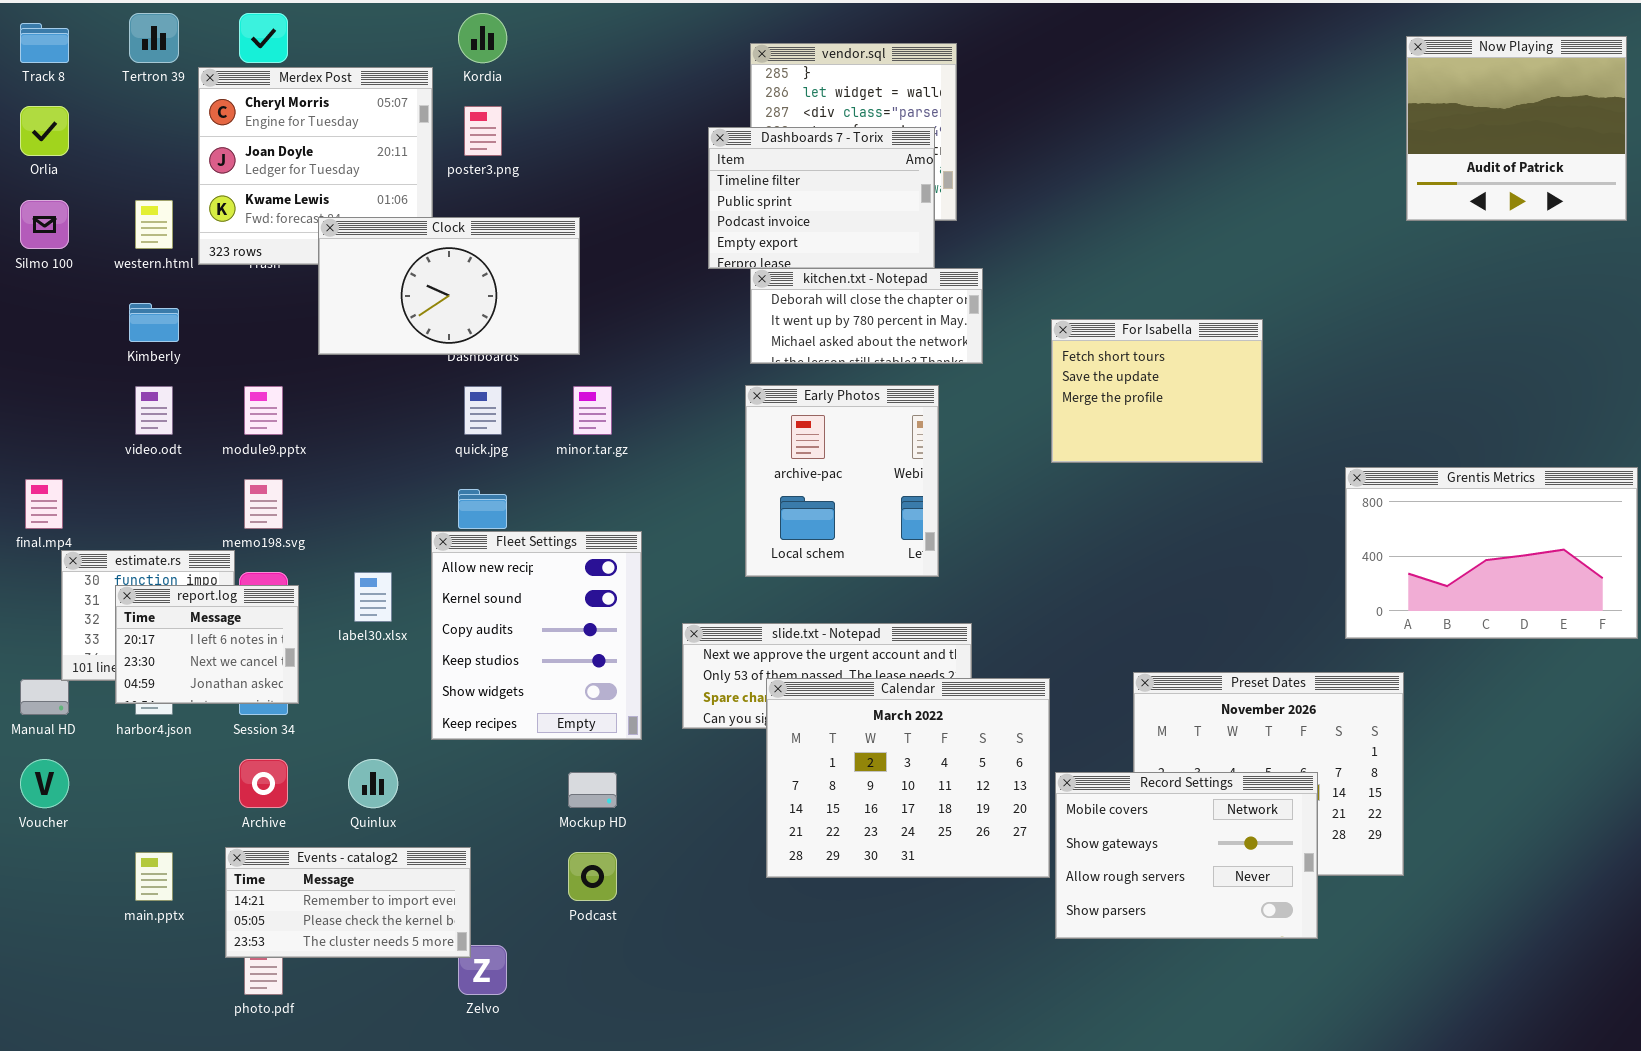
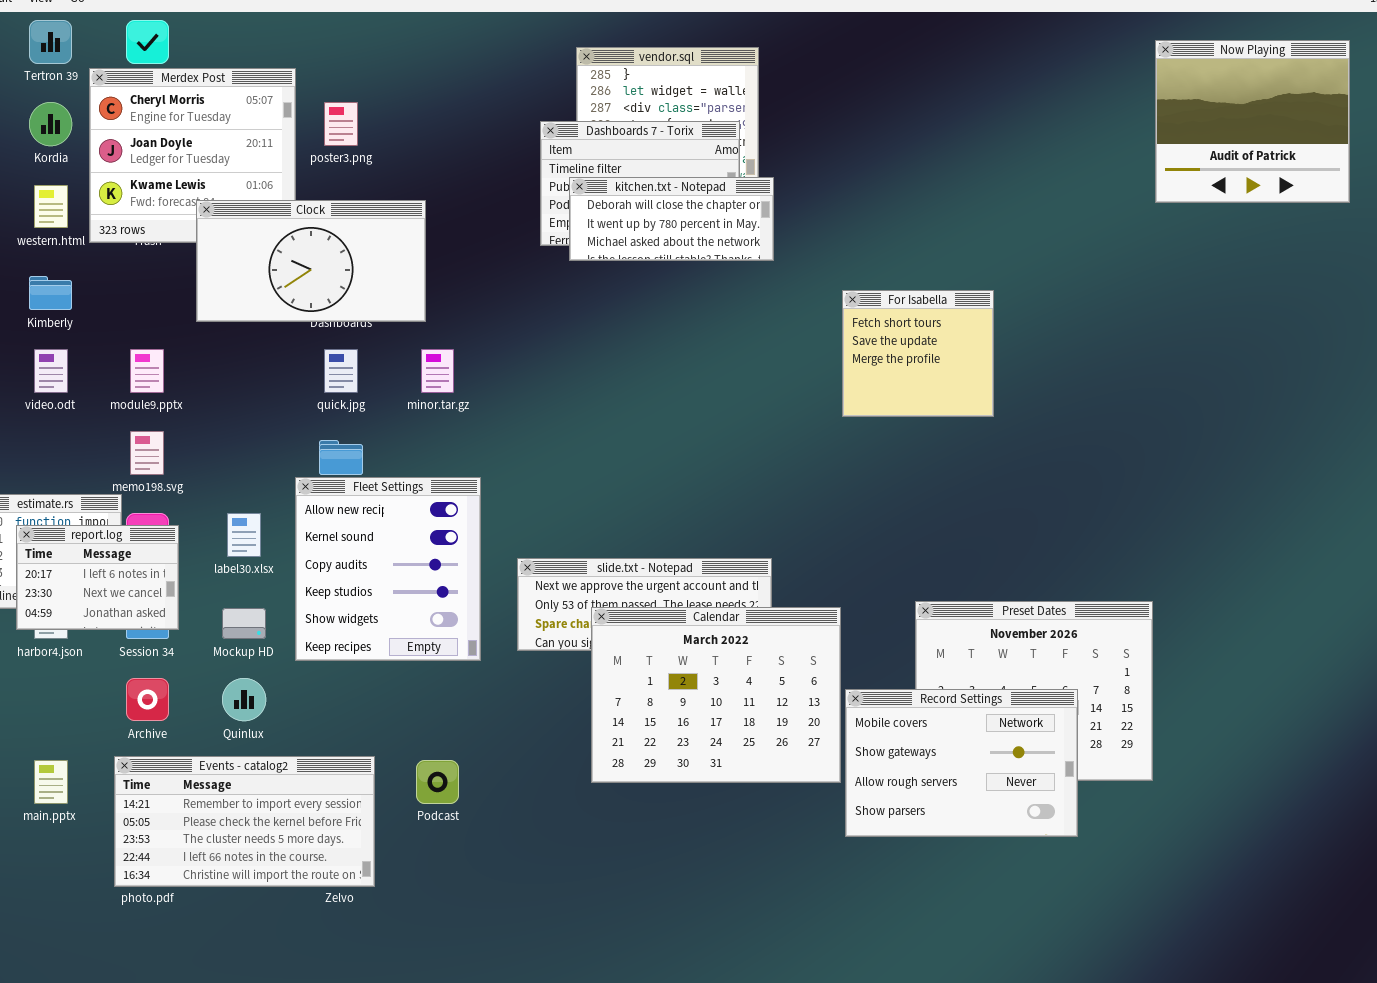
Kordia: [458,13,507,63] -> [29,102,72,146], moved
kitchen.txt - Notepad: [750,268,983,364] -> [569,177,774,261], moved
For Isabella: [1051,319,1263,463] -> [842,290,994,417], resized
Early Photos: [745,385,939,577] -> none, closed
Grentis Metrics: [1345,467,1638,639] -> none, closed
Mockup HD: [568,772,617,808] -> [222,608,266,639], moved
Events - catalog2: [225,847,471,958] -> [114,756,375,887], resized

